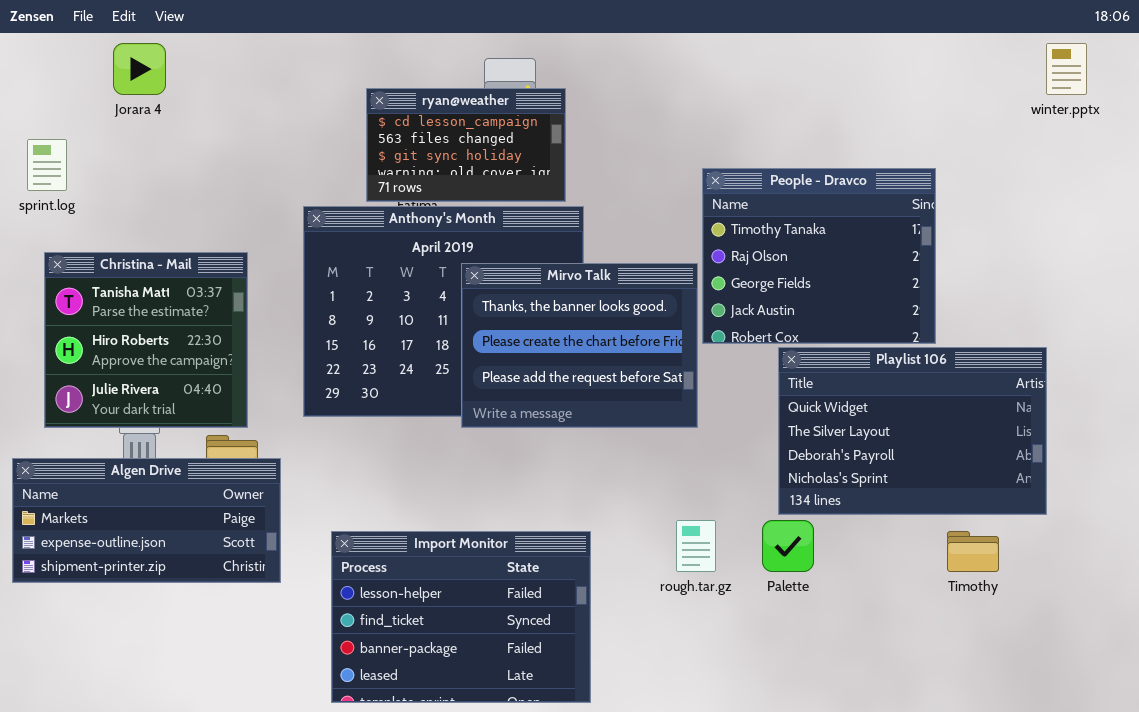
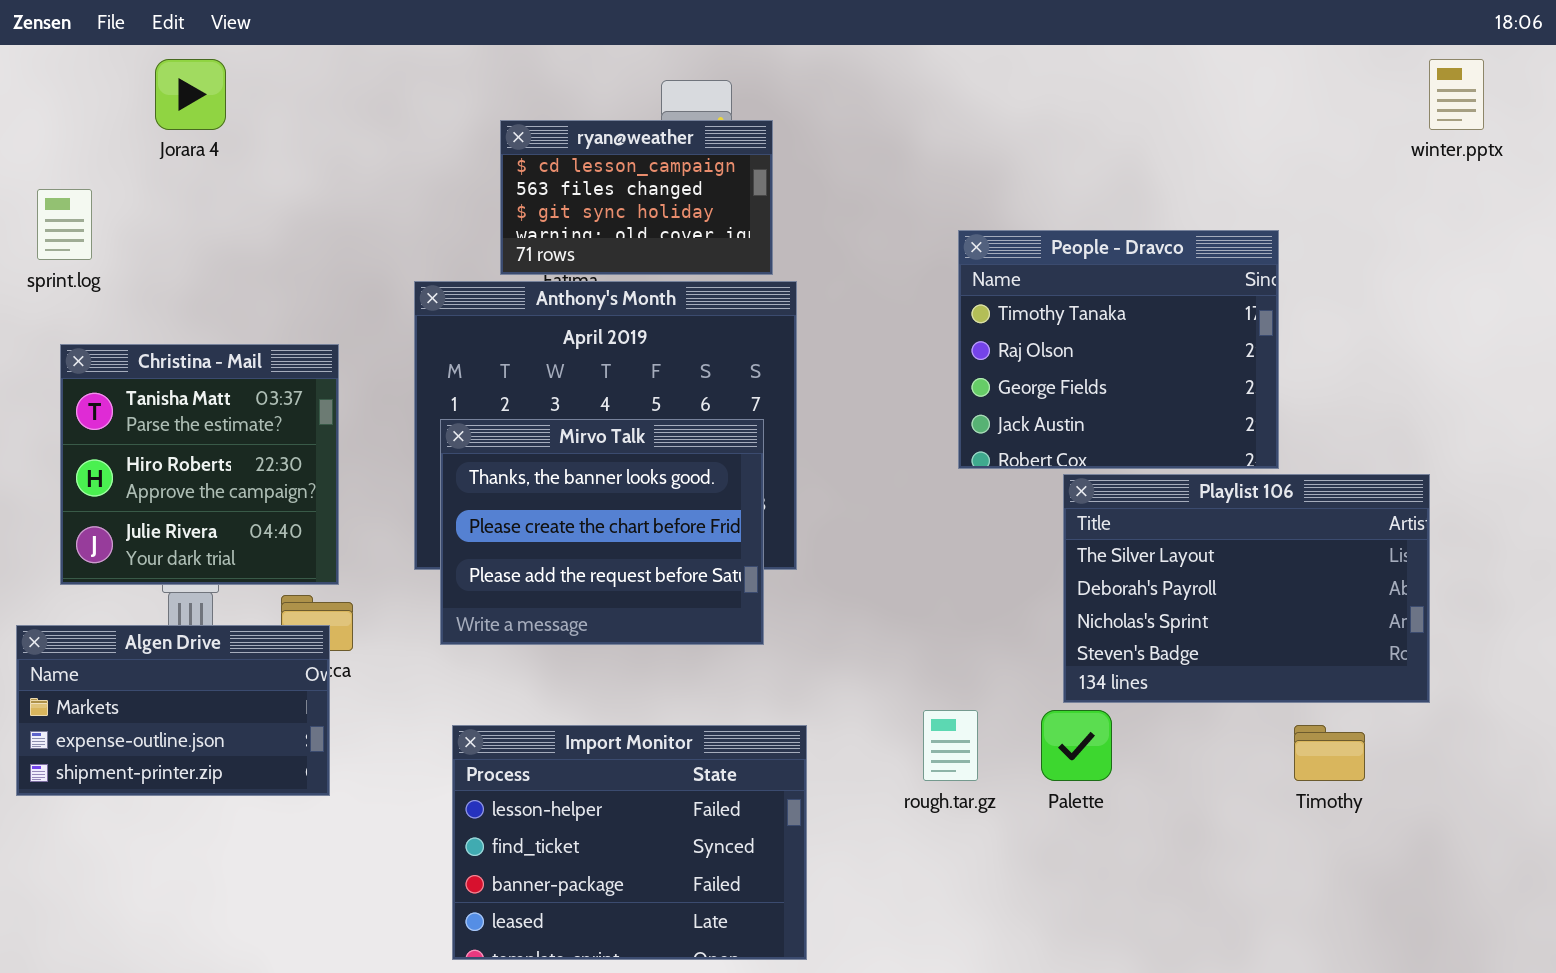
Mirvo Talk: [461,263,698,428] -> [440,419,764,645], moved
Playlist 106: [778,347,1047,515] -> [1063,474,1430,703], scrolled down 1 row
Algen Drive: [12,458,281,583] -> [16,625,330,796], resized

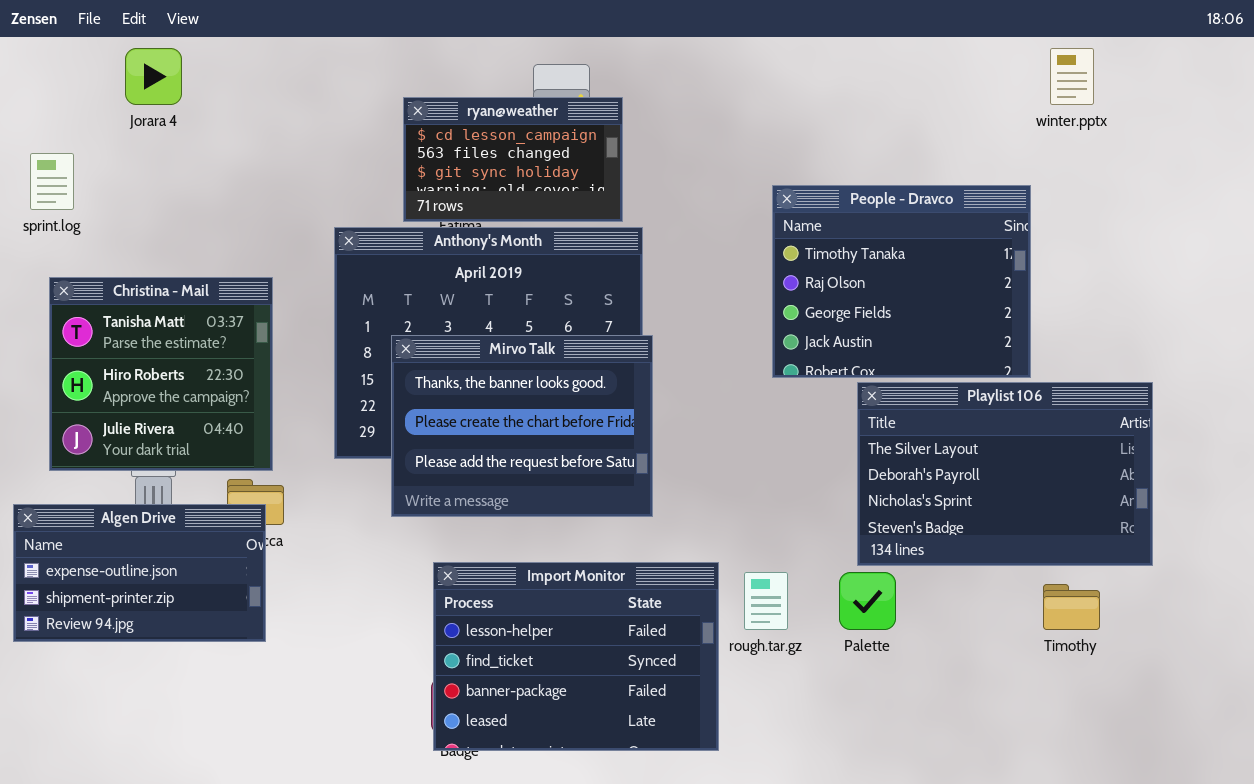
winter.pptx: [1429,59,1484,130] -> [1050,48,1094,105], moved
Mirvo Talk: [440,419,764,645] -> [391,335,653,517], moved
Algen Drive: [16,625,330,796] -> [13,504,266,642], scrolled down 1 row
Import Monitor: [452,725,807,960] -> [433,562,719,751], moved

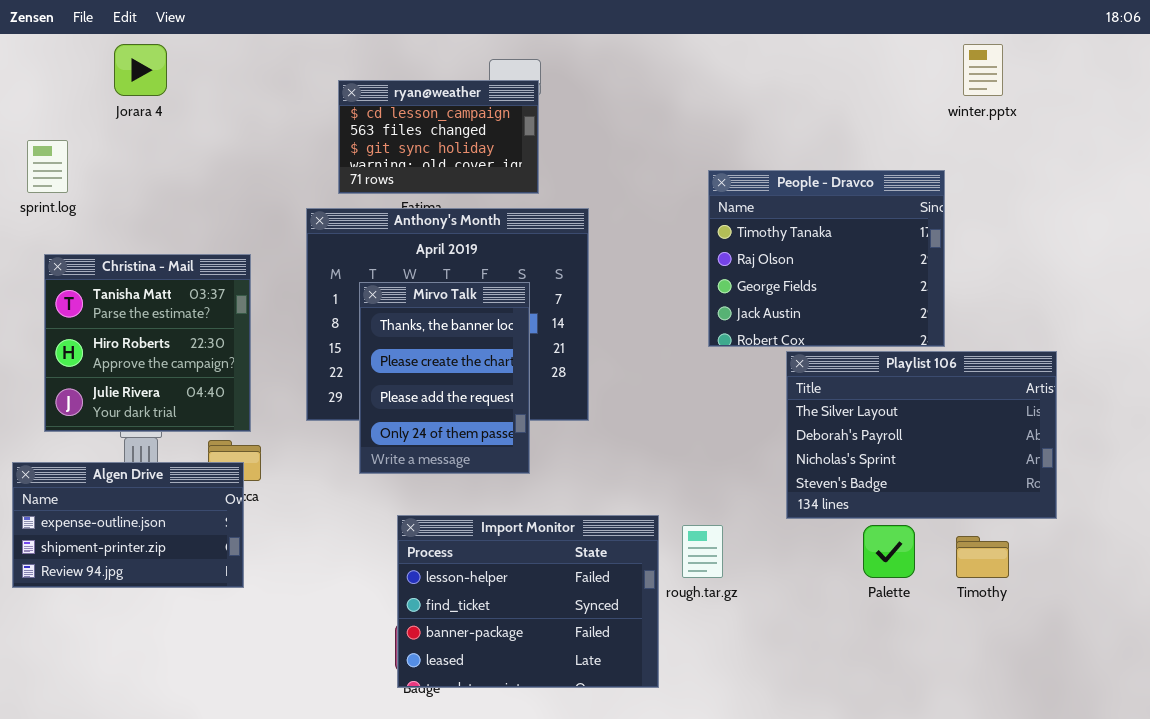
ryan@weather: [403,97,623,222] -> [338,80,539,194], moved
Mirvo Talk: [391,335,653,517] -> [359,282,530,474], resized
Palette: [839,572,896,630] -> [863,525,915,578], moved

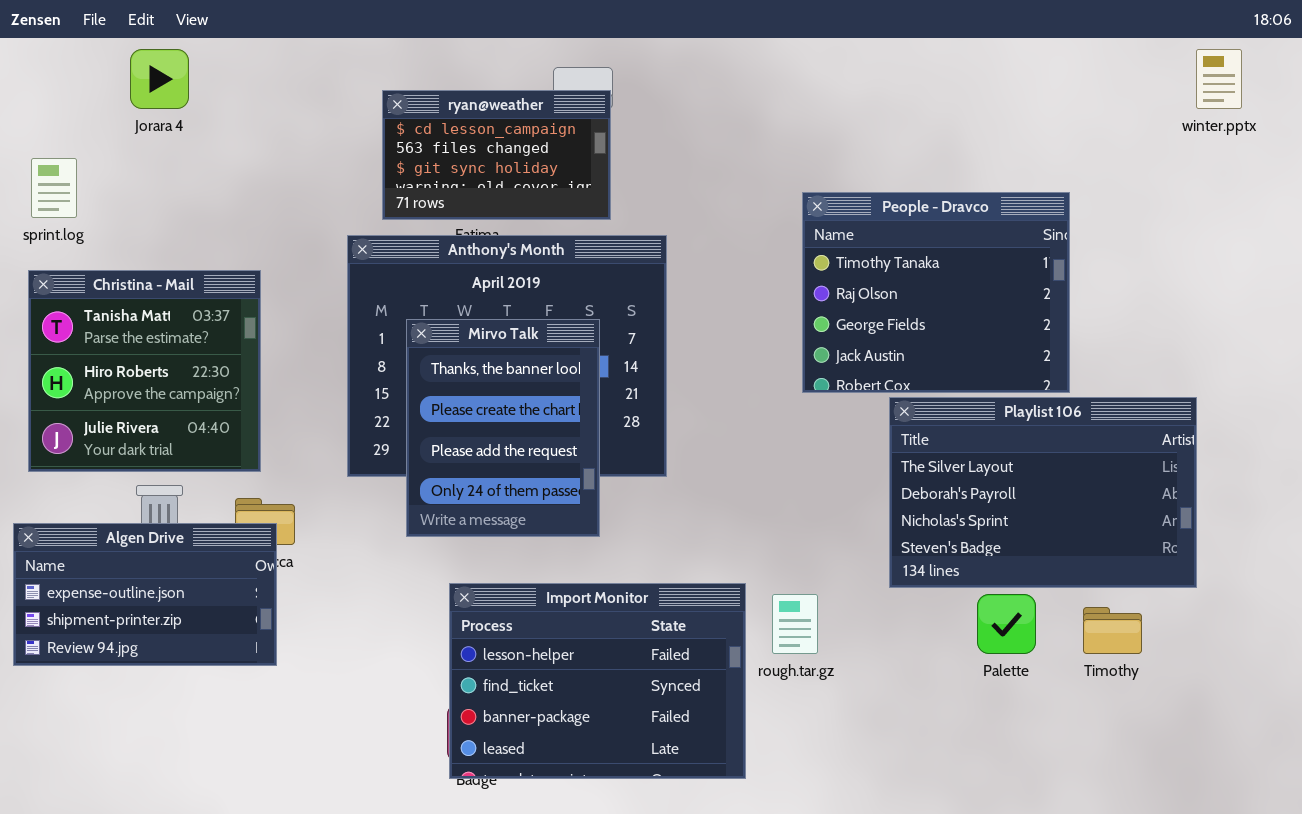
winter.pptx: [963,44,1003,96] -> [1196,49,1242,109], moved
Christina - Mail: [44,254,251,432] -> [28,270,261,472], moved

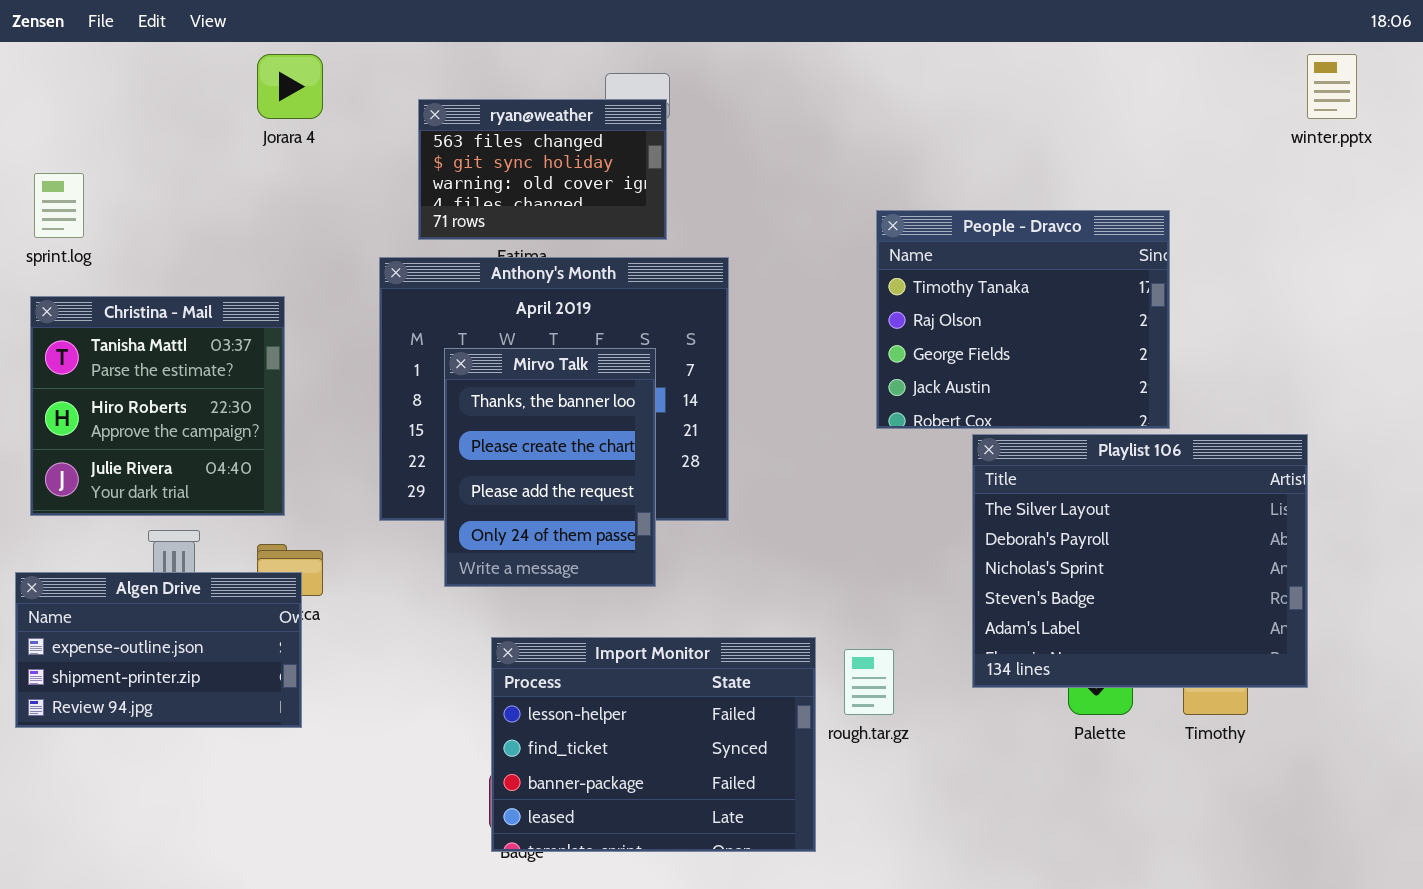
Jorara 4: [130,49,189,109] -> [257,54,323,119], moved
ryan@weather: [382,90,611,220] -> [418,99,667,240], scrolled down 1 row
Playlist 106: [889,397,1197,588] -> [972,434,1308,688], resized

